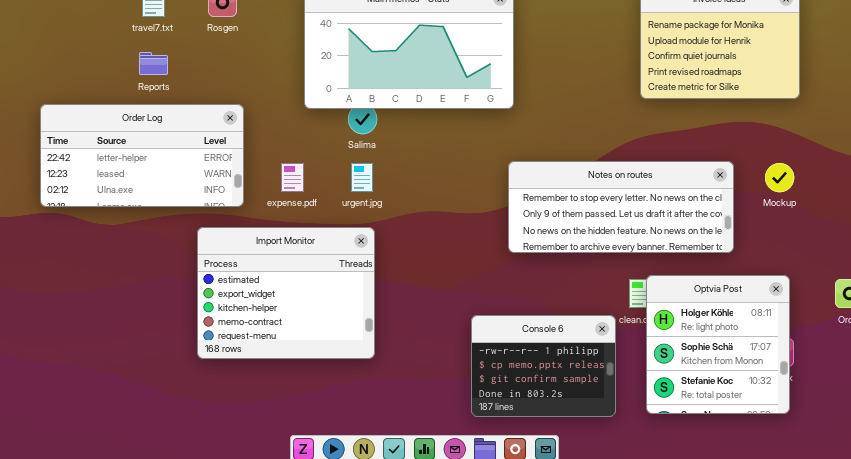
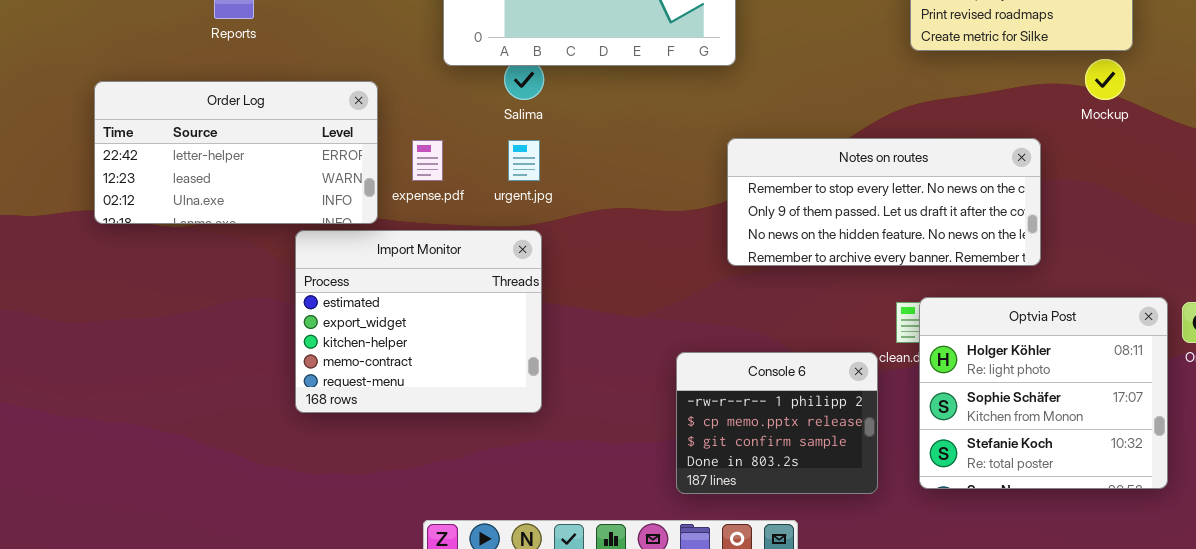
Order Log: [40,104,244,207] -> [94,81,378,224], moved
Mockup: [765,163,794,192] -> [1085,59,1125,100], moved
Optvia Post: [646,275,790,414] -> [919,297,1168,489], resized

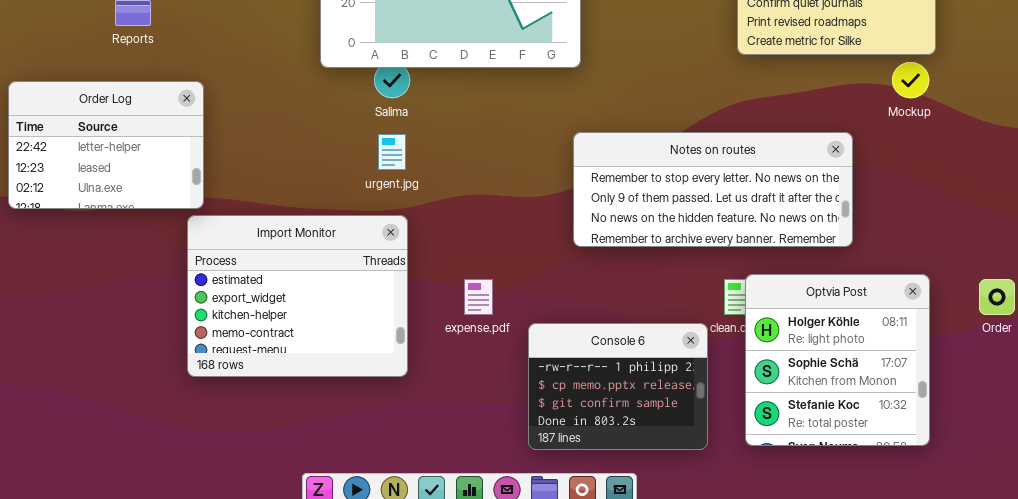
Order Log: [94,81,378,224] -> [8,81,204,209], resized
expense.pdf: [412,140,443,181] -> [464,279,493,315], moved
Optvia Post: [919,297,1168,489] -> [745,274,930,446], resized

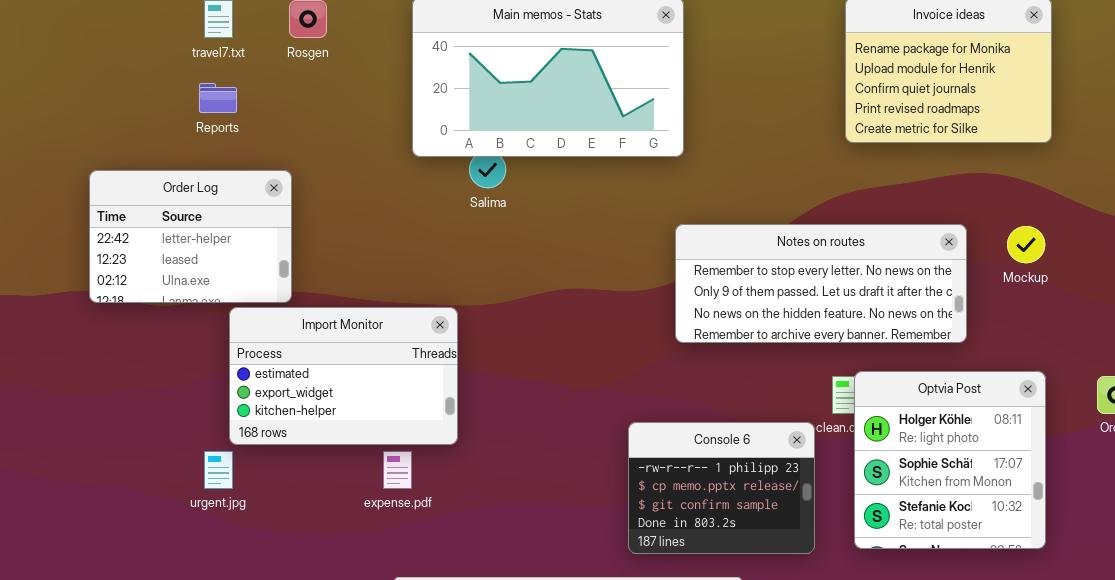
Mockup: [892,62,929,98] -> [1007,226,1045,263], moved
urgent.jpg: [378,134,406,170] -> [204,451,233,489], moved
Import Monitor: [187,215,408,377] -> [229,307,458,445], moved, resized
expense.pdf: [464,279,493,315] -> [383,451,412,489], moved

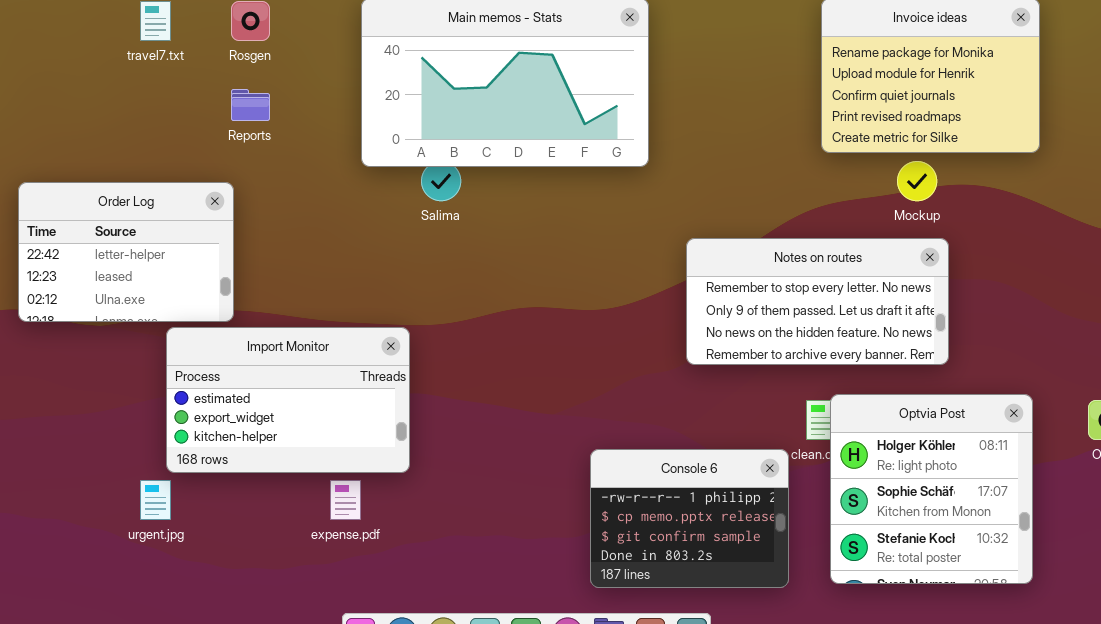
Reports: [199,83,237,113] -> [231,89,270,121], moved
Notes on routes: [675,224,967,343] -> [686,238,949,365], resized
Mockup: [1007,226,1045,263] -> [897,161,937,201], moved

